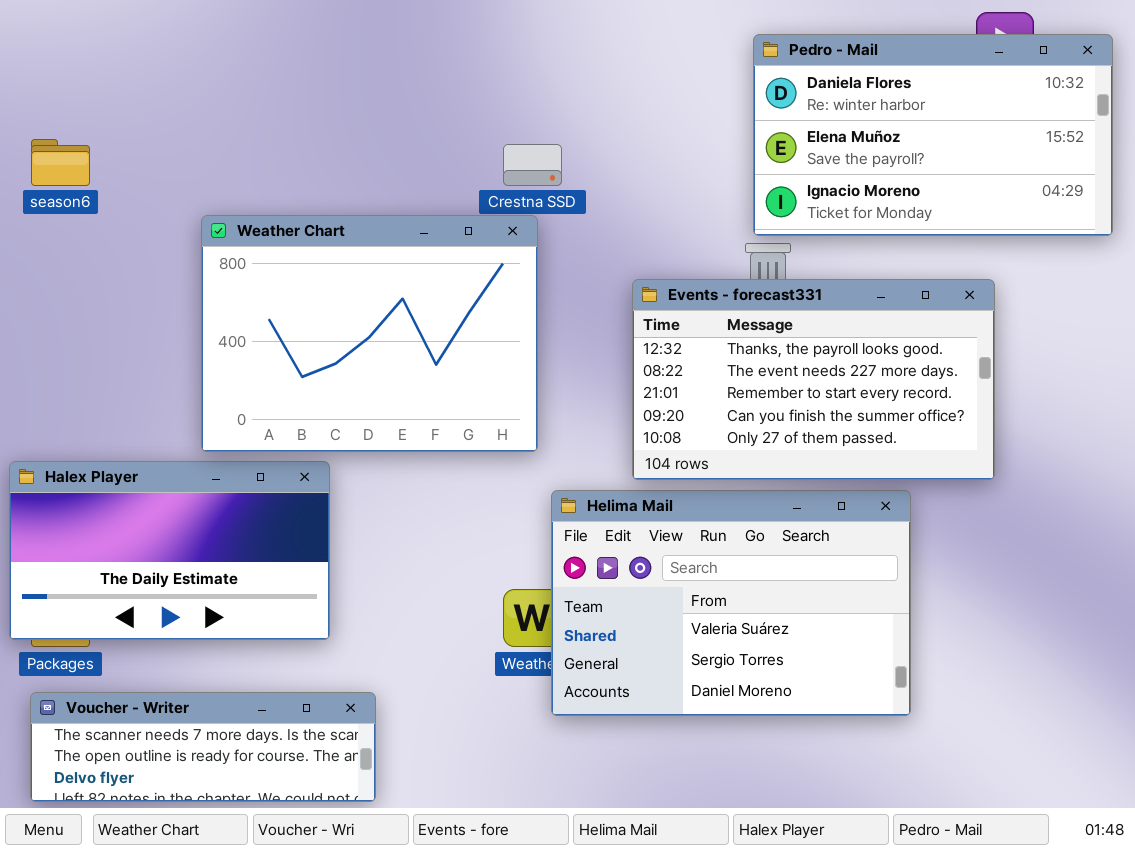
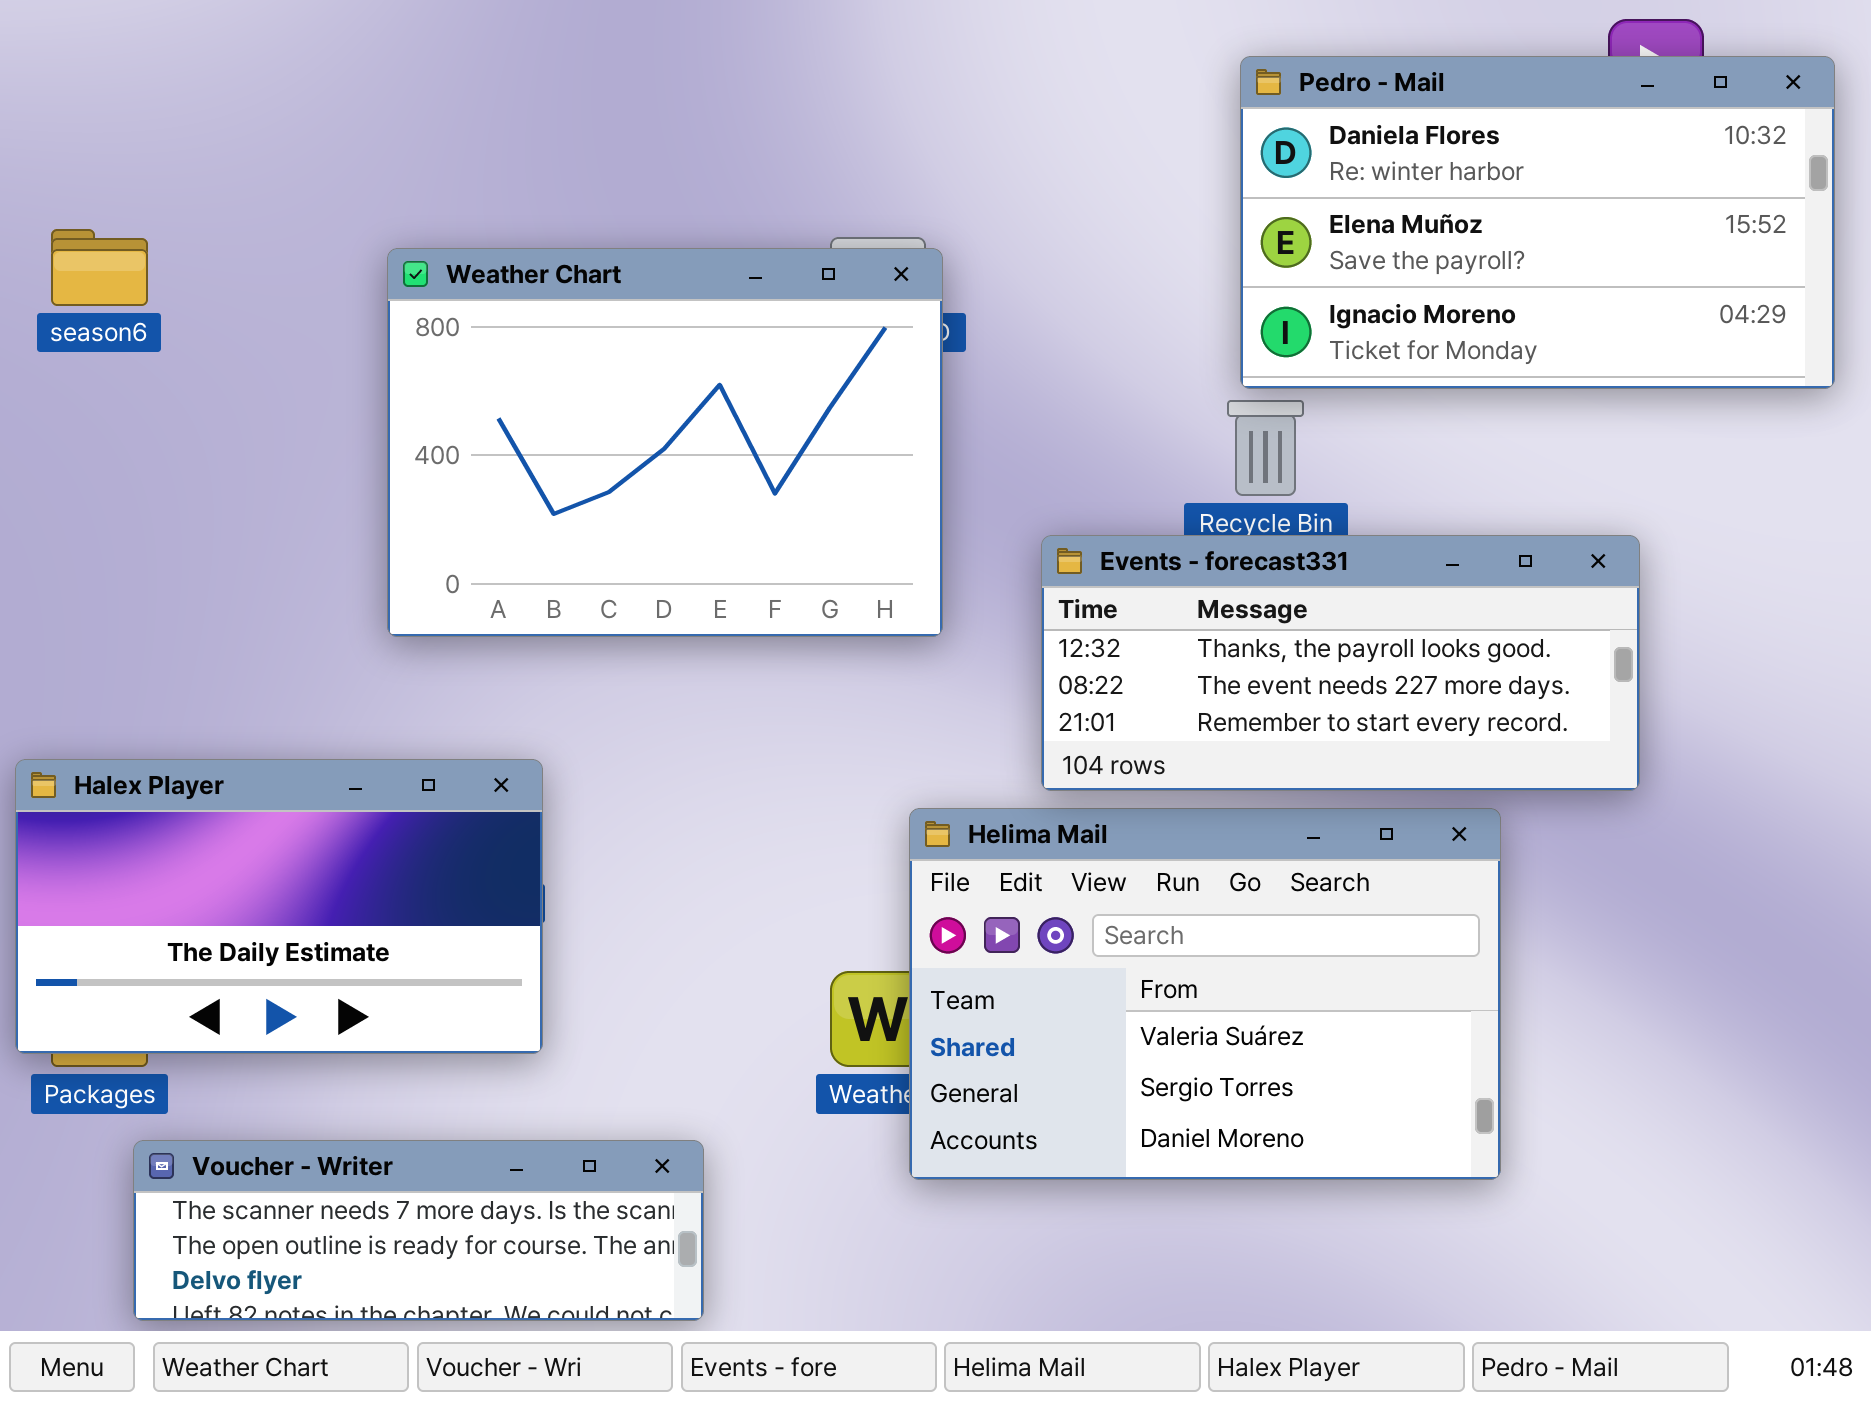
Weather Chart: [201,215,538,452] -> [387,248,943,637], moved
Events - forecast331: [632,279,995,480] -> [1041,535,1640,791], resized
Voucher - Writer: [30,692,376,802] -> [133,1140,704,1321], moved

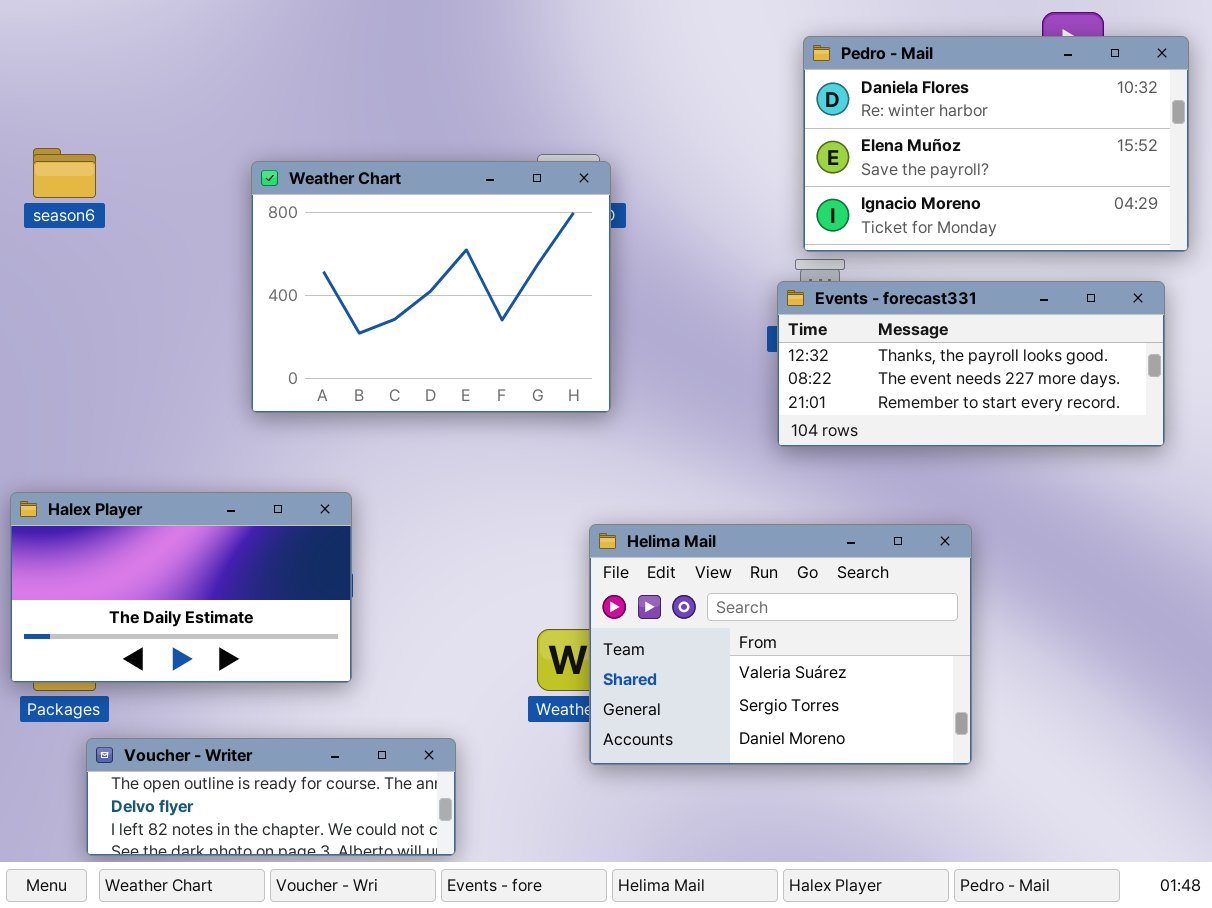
Events - forecast331: [1041,535,1640,791] -> [777,281,1165,447], moved
Voucher - Writer: [133,1140,704,1321] -> [86,738,456,856], scrolled down 1 row

